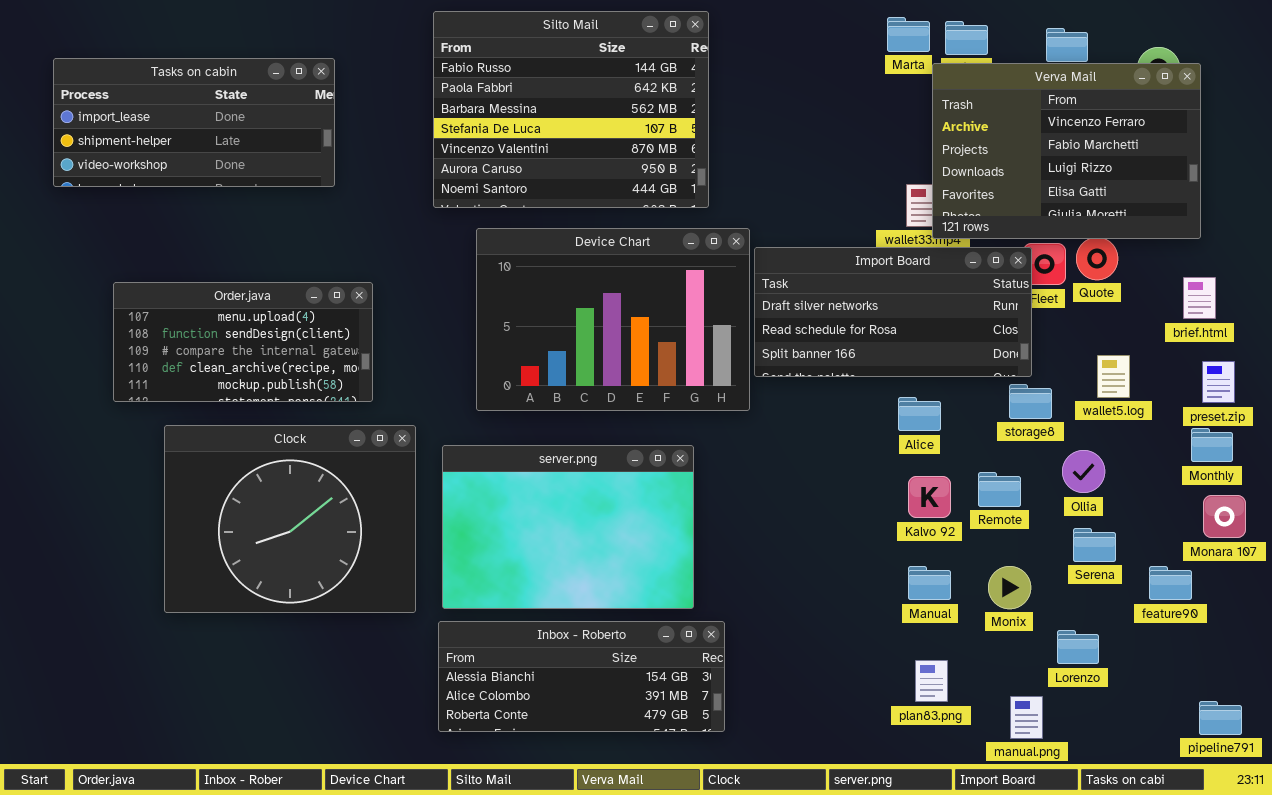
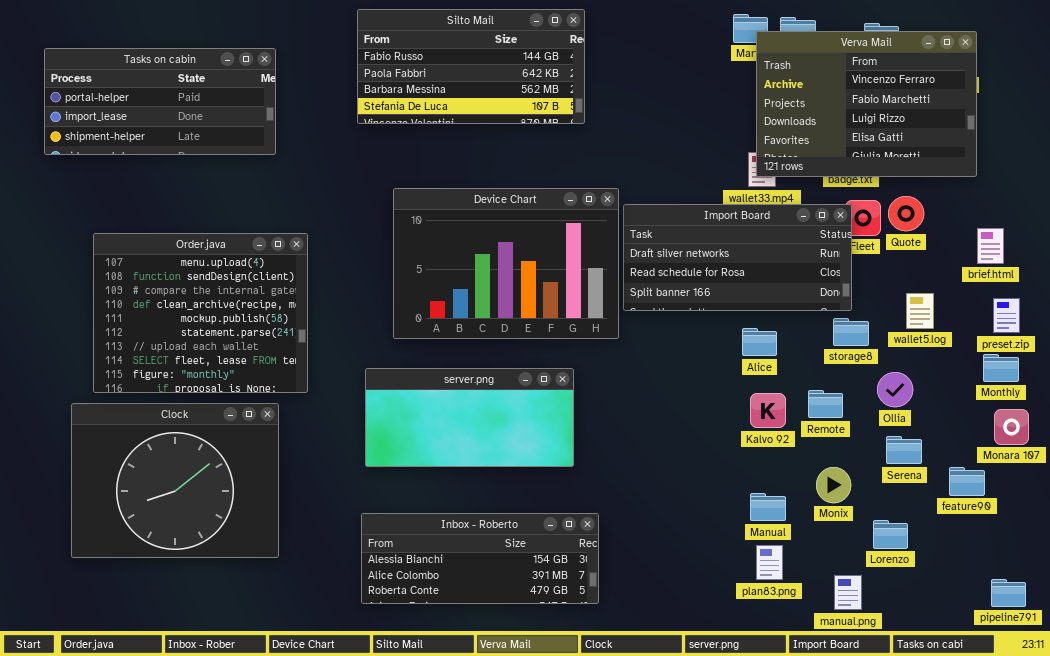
Silto Mail: [433,11,709,208] -> [357,9,585,124], resized
Tasks on cabin: [53,58,335,187] -> [44,48,276,155], scrolled up 1 row
Verva Mail: [932,63,1201,239] -> [756,31,977,177], moved
Order.java: [113,282,373,402] -> [93,233,308,393], resized
Clock: [164,425,416,613] -> [71,403,279,558], moved
server.png: [442,445,694,609] -> [365,368,574,467], resized
Manual: [908,566,951,600] -> [750,493,786,521], moved

